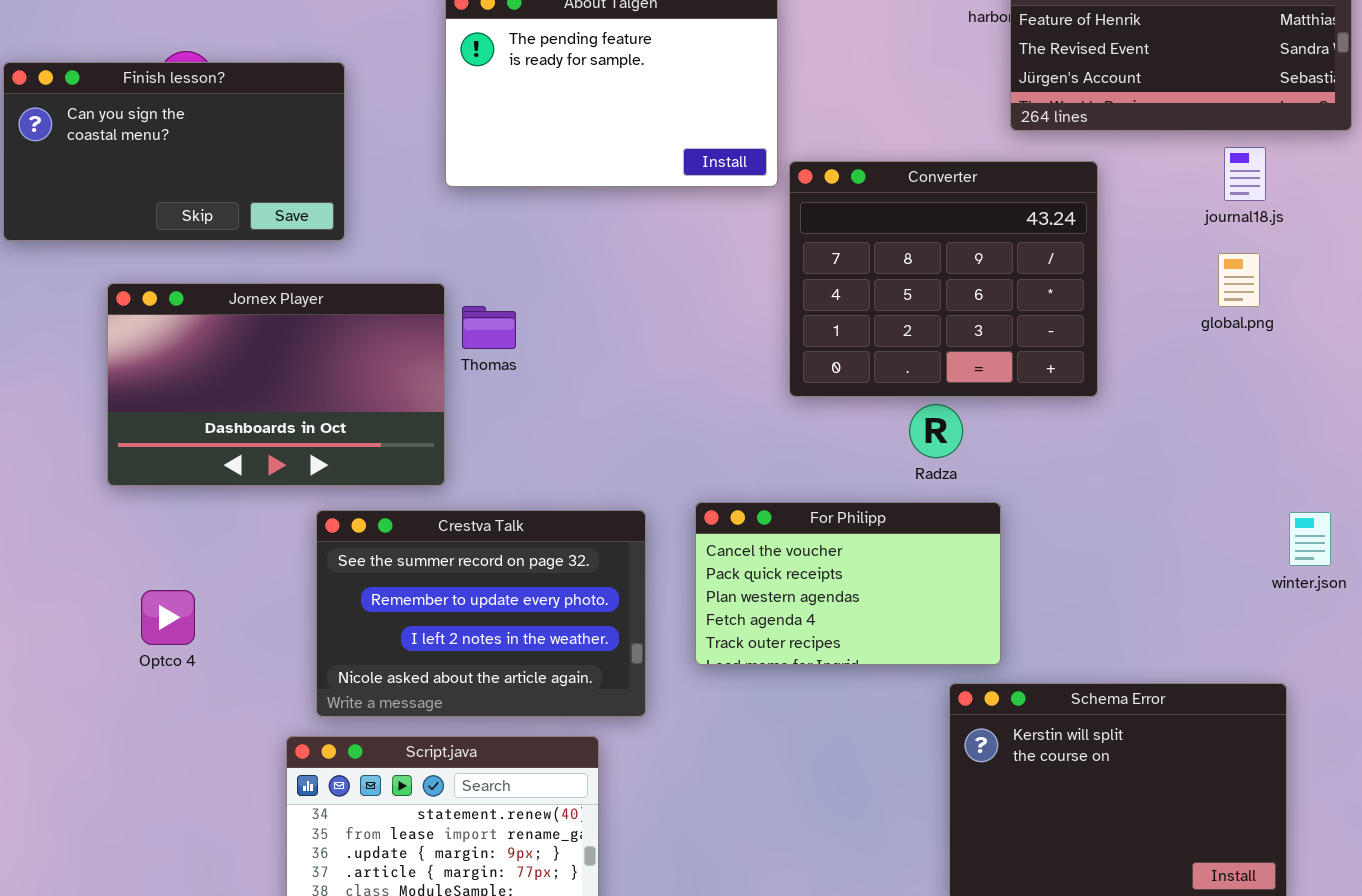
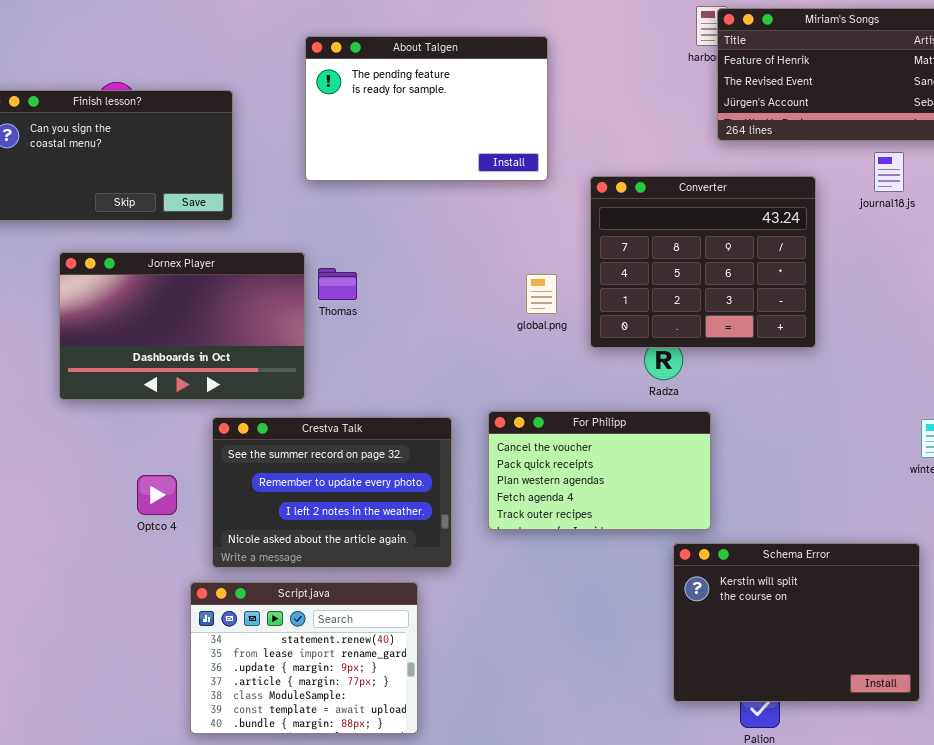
Converter: [789,161,1098,397] -> [590,176,816,348], moved
global.png: [1218,253,1260,307] -> [526,274,557,314], moved
Optco 4: [141,590,195,645] -> [137,475,177,515], moved

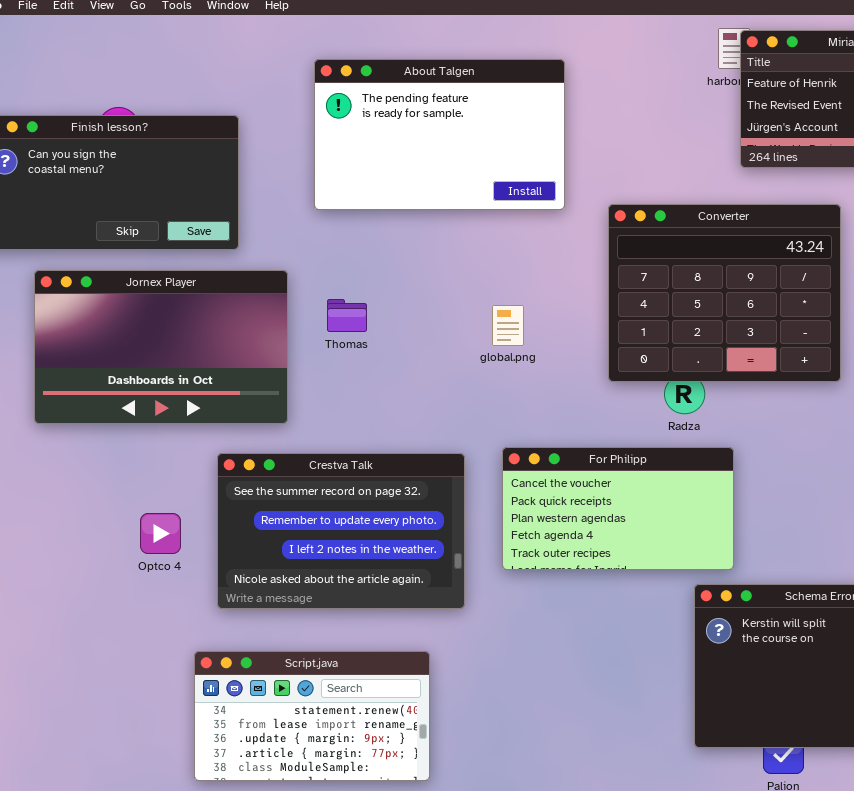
Jornex Player: [59,252,305,400] -> [34,270,288,424], moved
global.png: [526,274,557,314] -> [492,305,524,346], moved
Script.java: [190,582,418,734] -> [194,651,430,781], resized

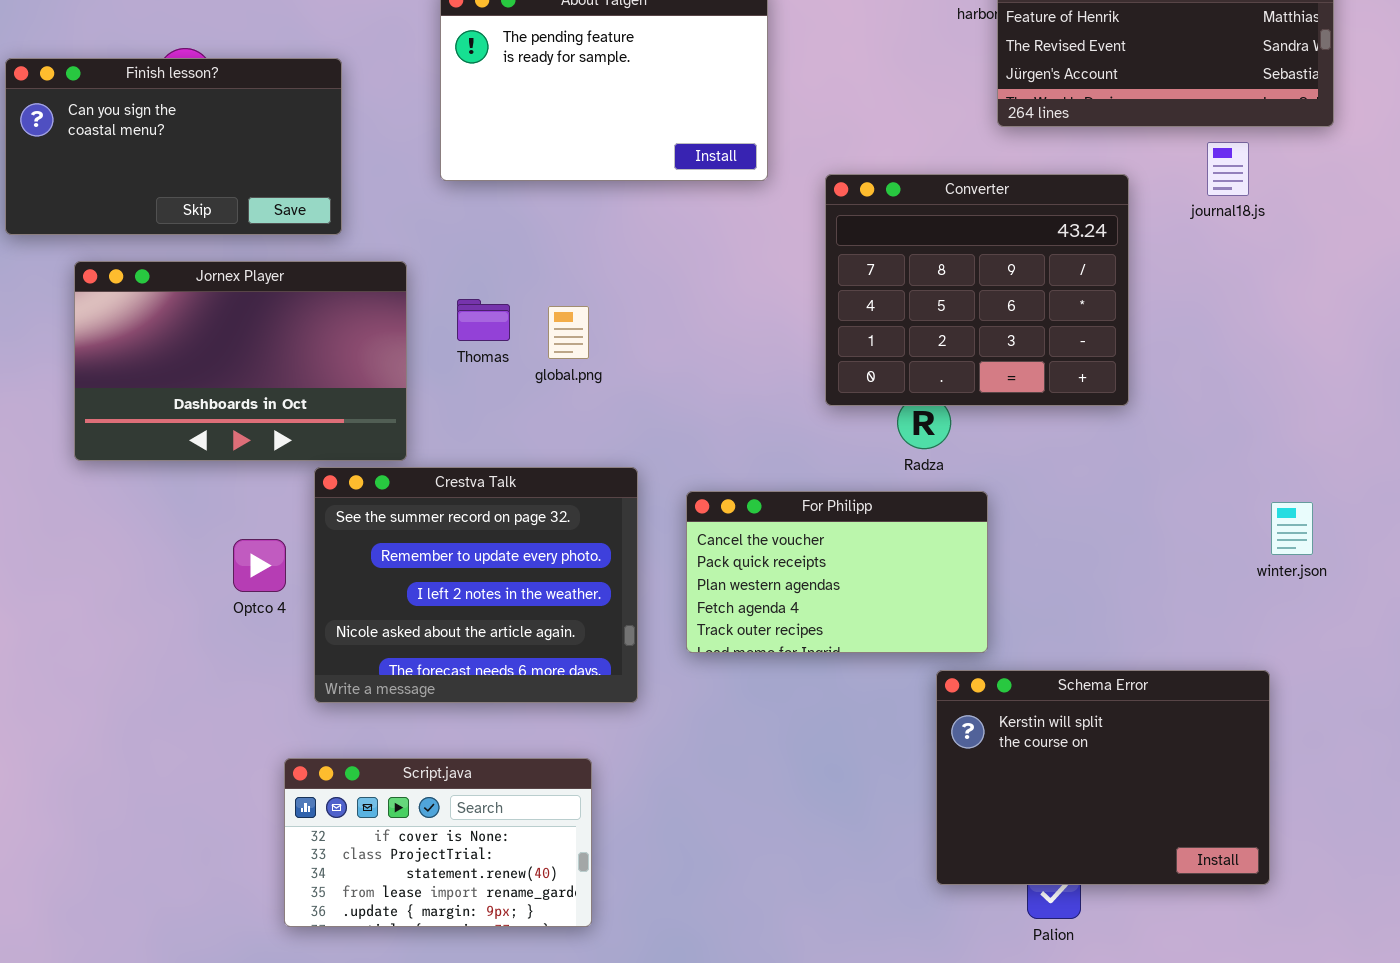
global.png: [492,305,524,346] -> [548,306,589,359], moved
Crestva Talk: [217,453,465,609] -> [314,467,638,703], resized
Optco 4: [140,513,181,554] -> [233,539,286,592], moved
Script.java: [194,651,430,781] -> [284,758,592,927], scrolled up 2 rows

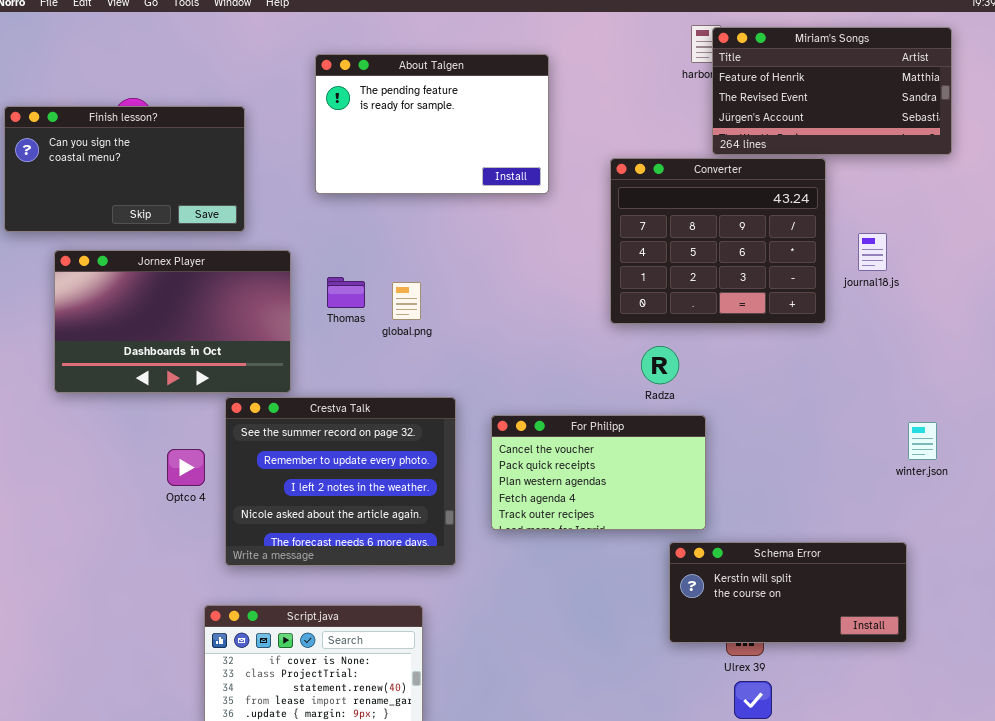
journal18.js: [1207,142,1249,196] -> [858,233,887,271], moved
Converter: [825,174,1129,406] -> [610,158,826,324], moved
Schema Error: [936,670,1270,885] -> [669,542,907,643], resized

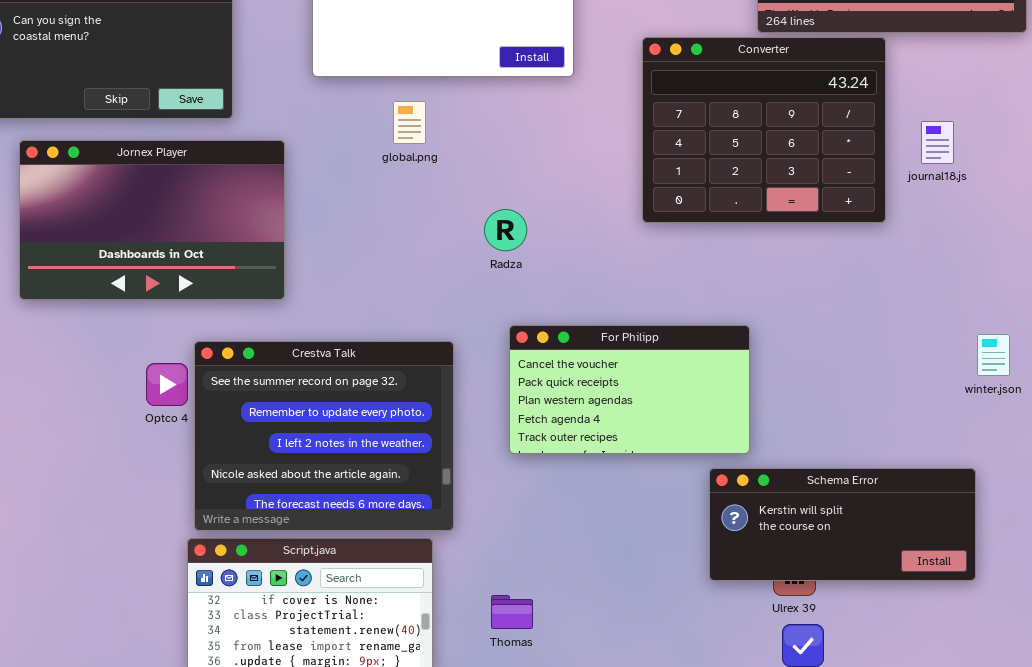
Thomas: [327,277,365,308] -> [491,595,533,629], moved
global.png: [392,282,421,320] -> [393,101,426,144], moved
Radza: [641,346,679,384] -> [484,209,527,251], moved
Crestva Talk: [225,397,456,566] -> [194,341,454,531], moved

